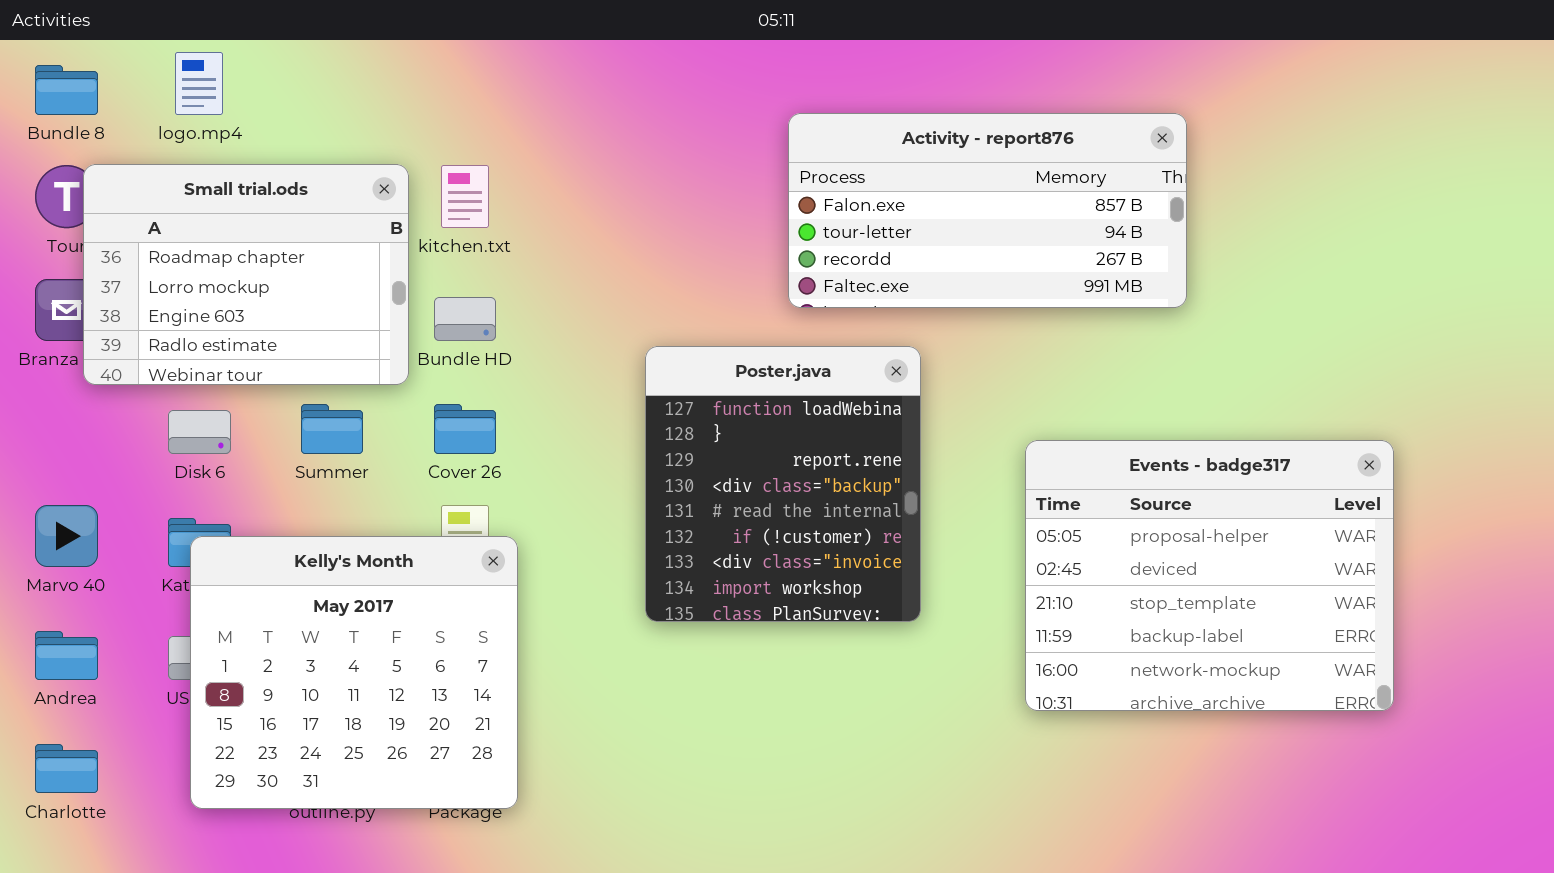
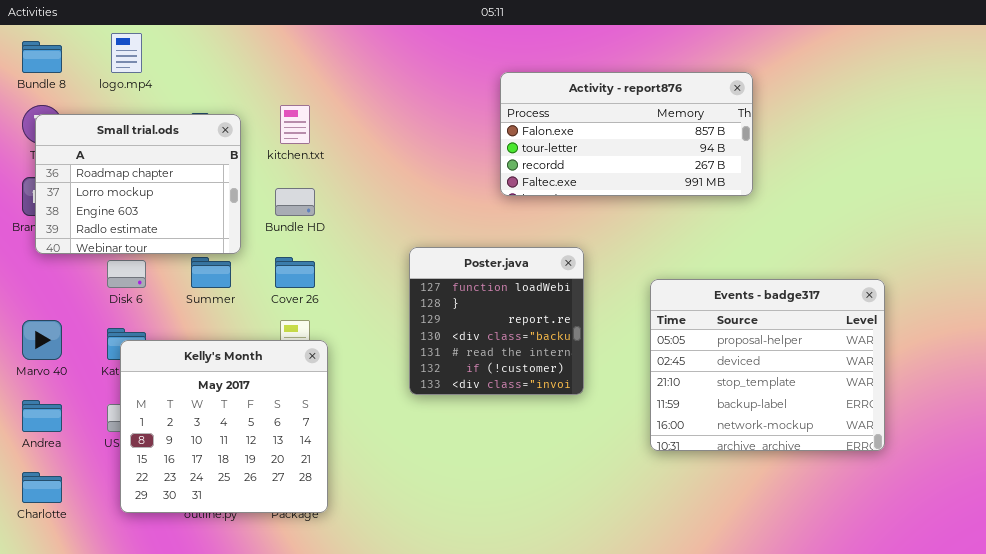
Small trial.ods: [83,164,409,385] -> [35,114,241,254], moved
Poster.java: [645,346,921,622] -> [409,247,584,395], resized

